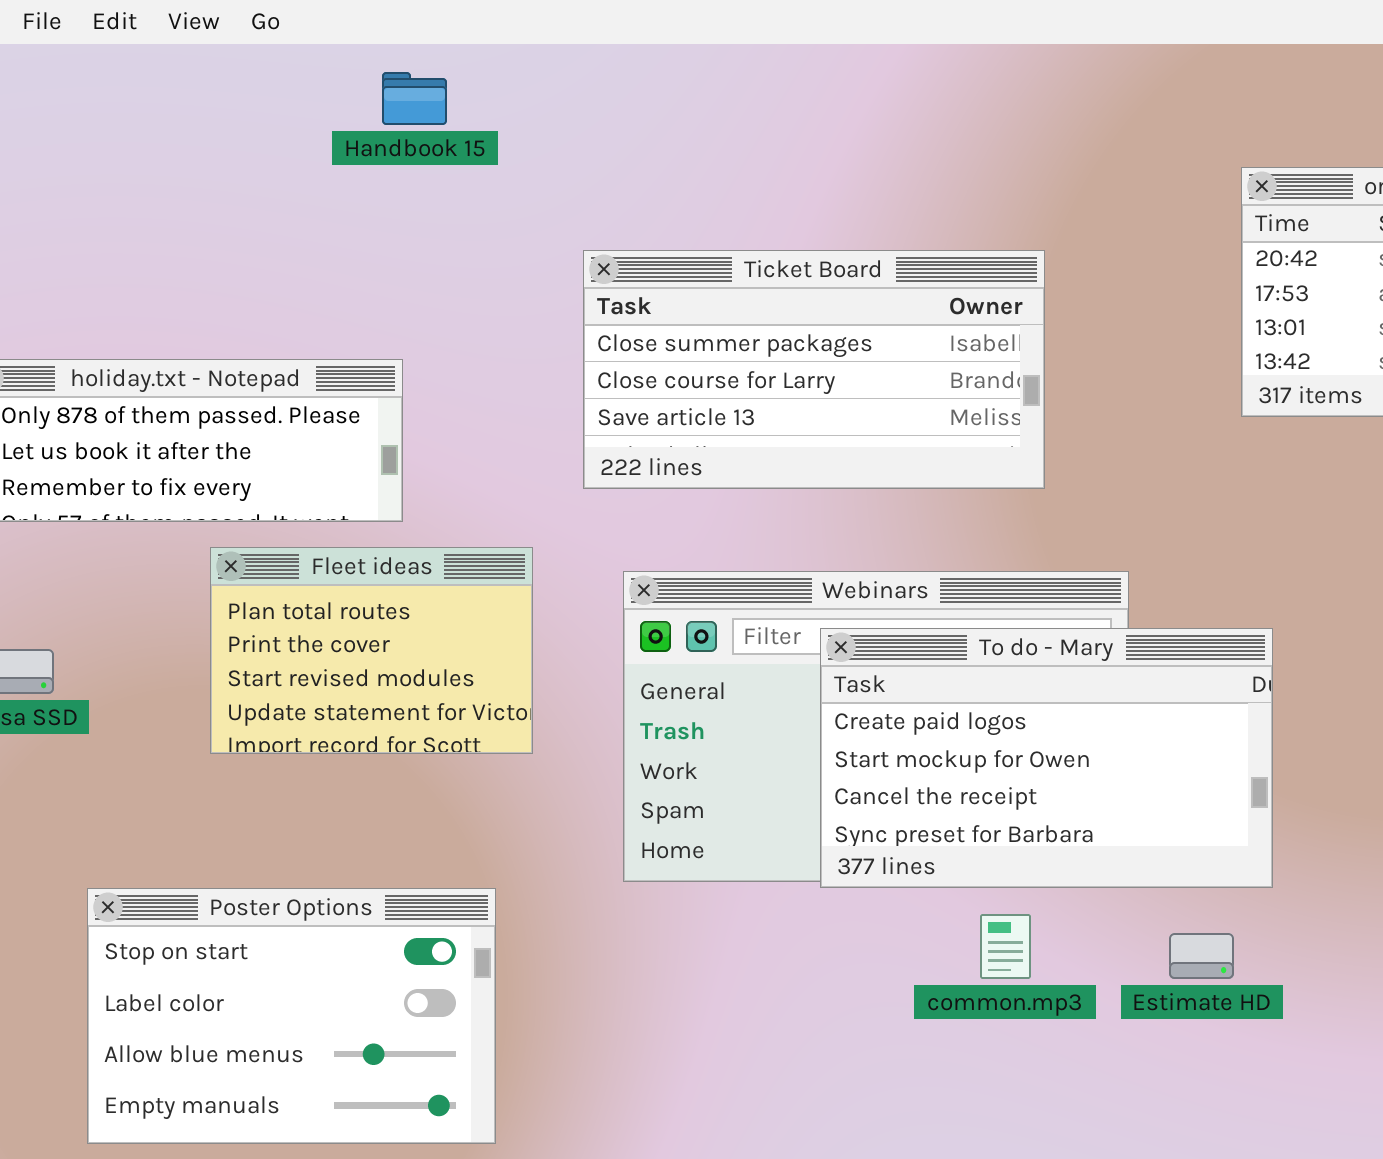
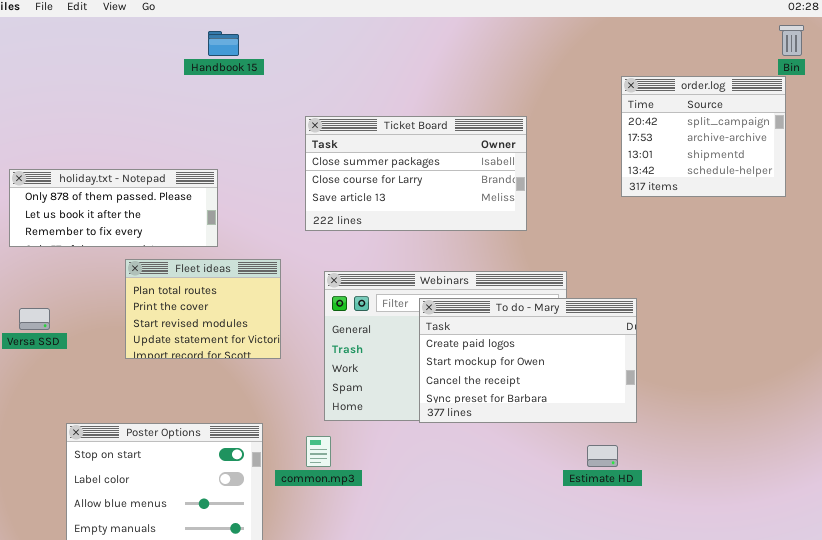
common.mp3: [980,914,1031,979] -> [306,436,331,467], moved

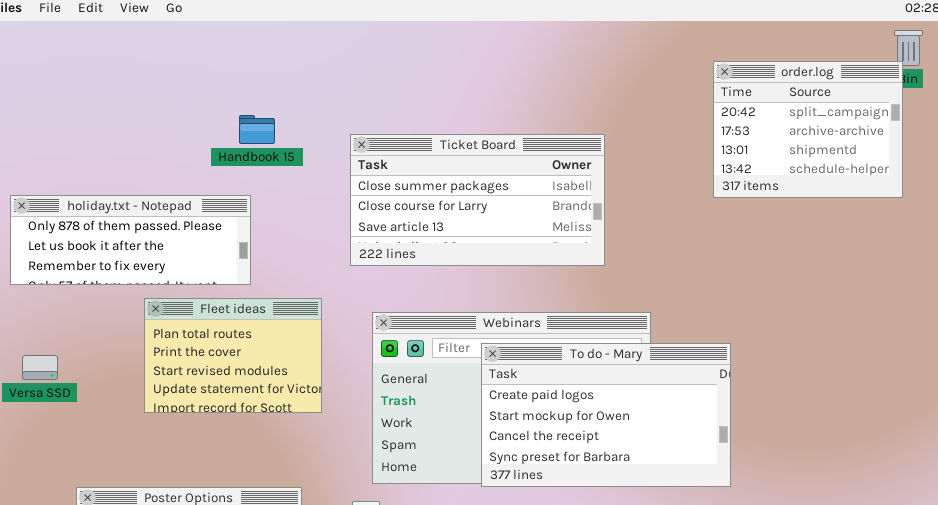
Handbook 15: [208,31,239,56] -> [239,115,275,144], moved
order.log: [621,76,786,197] -> [713,61,903,198], moved

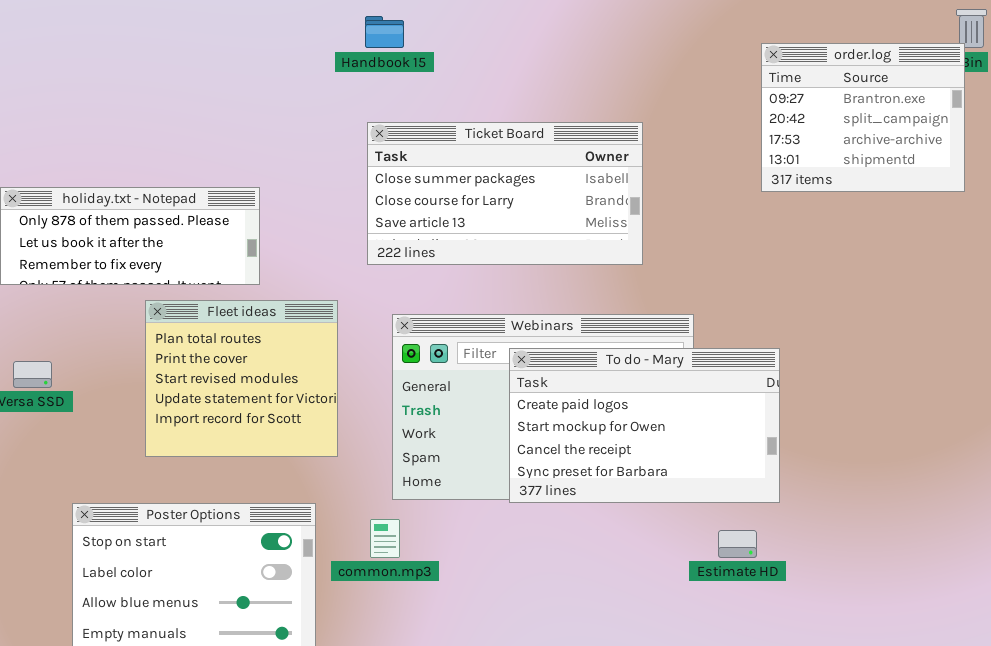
order.log: [713,61,903,198] -> [761,43,965,192], scrolled up 1 row
Handbook 15: [239,115,275,144] -> [365,16,404,48], moved
Fleet ideas: [144,298,322,413] -> [145,300,338,457], resized

